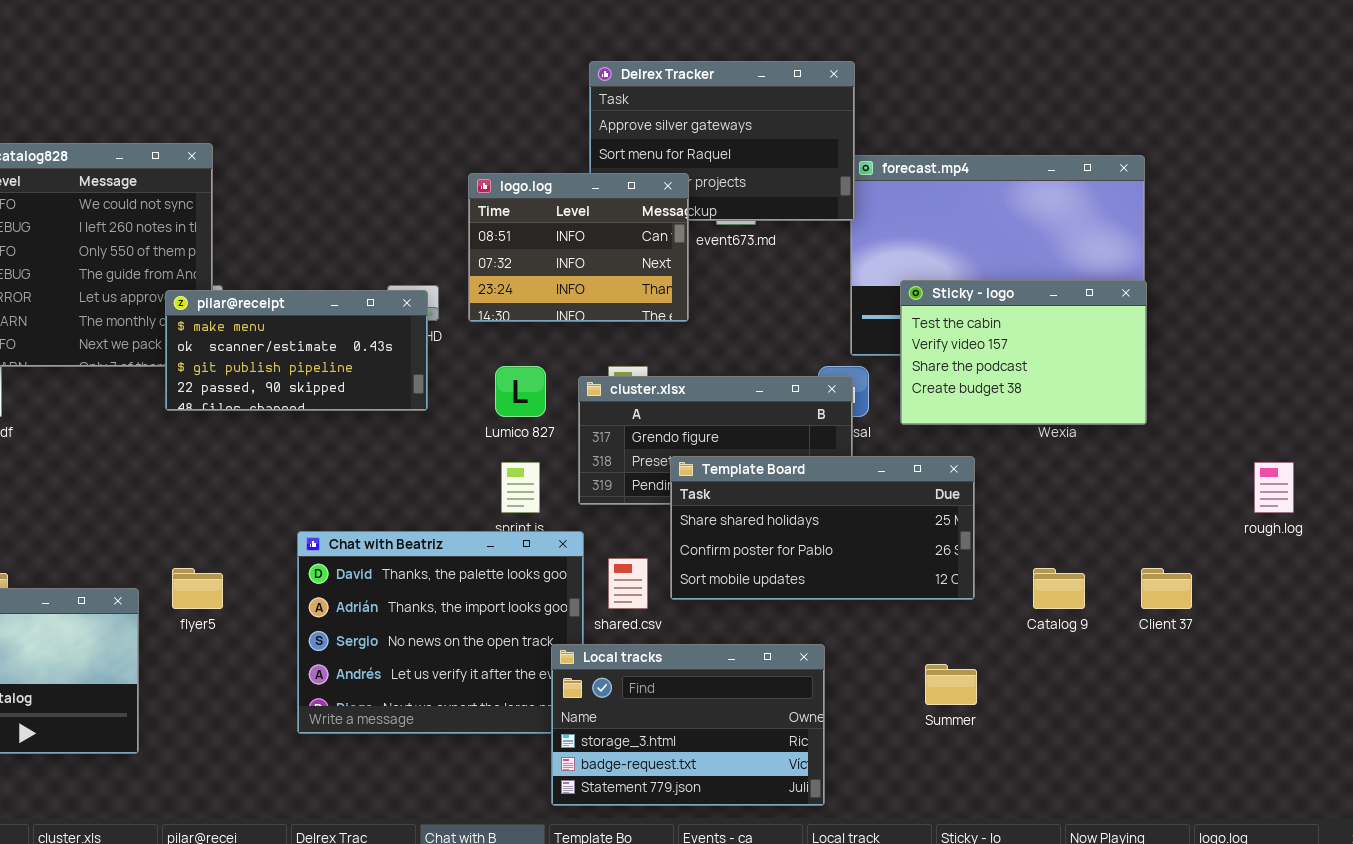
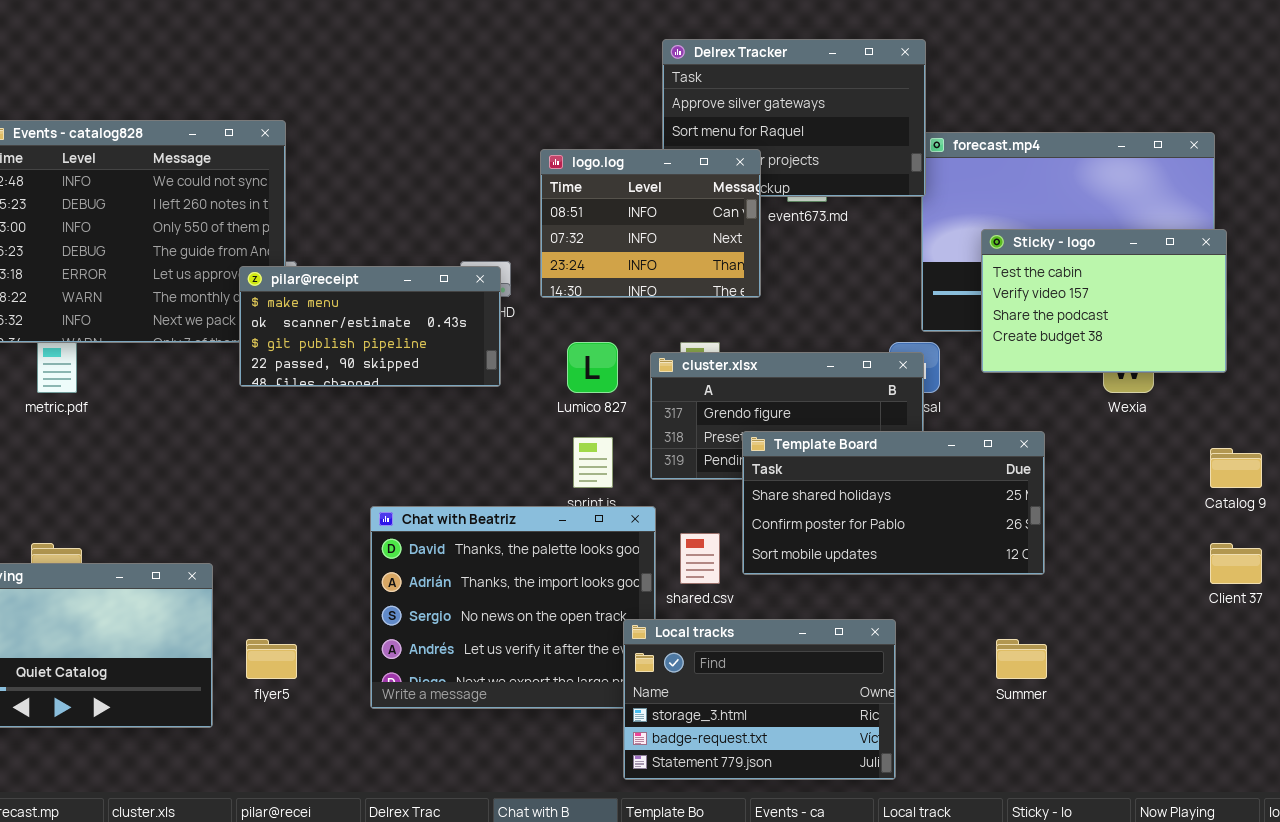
Sticky - logo: [900,280,1147,425] -> [981,229,1227,373], moved
flyer5: [172,568,223,609] -> [246,639,297,679], moved
Catalog 9: [1033,568,1085,609] -> [1210,448,1262,488], moved

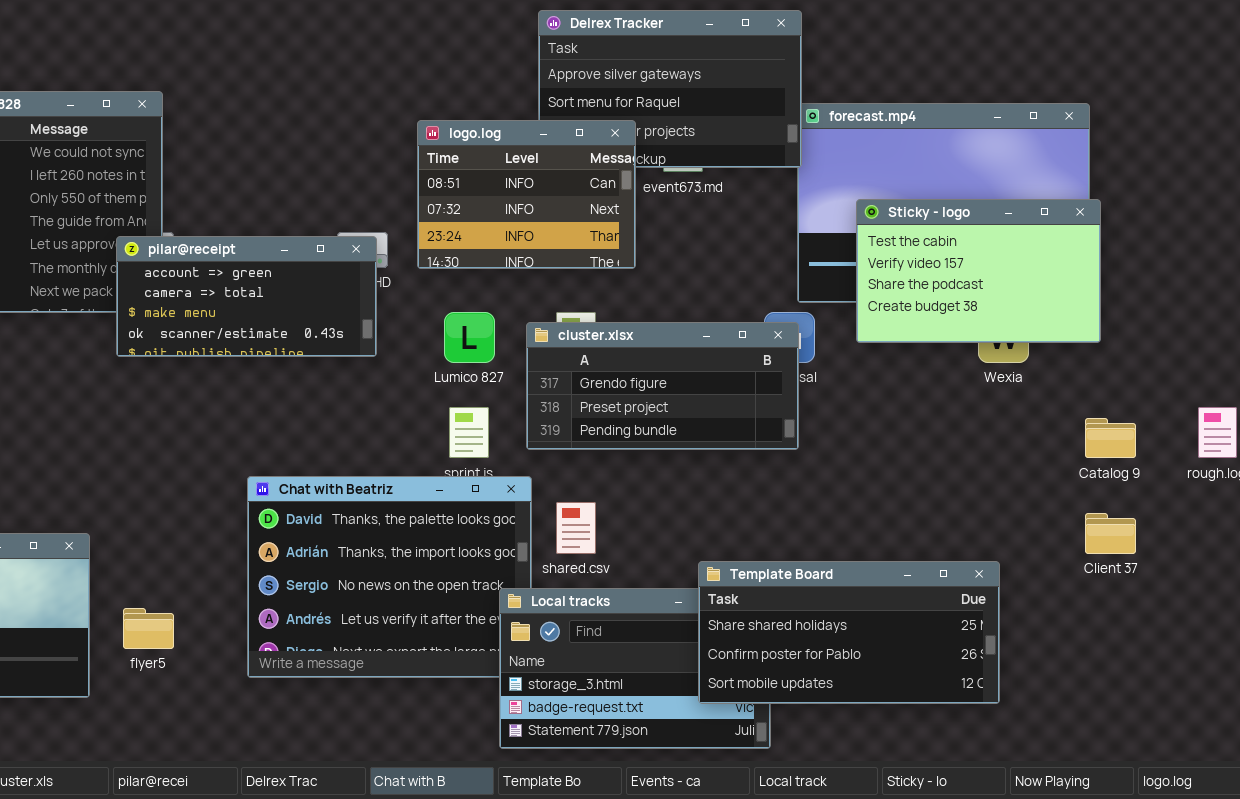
pilar@receipt: [239,266,501,387] -> [116,236,377,357], scrolled up 2 rows
Template Board: [742,431,1045,575] -> [698,561,1000,704], moved

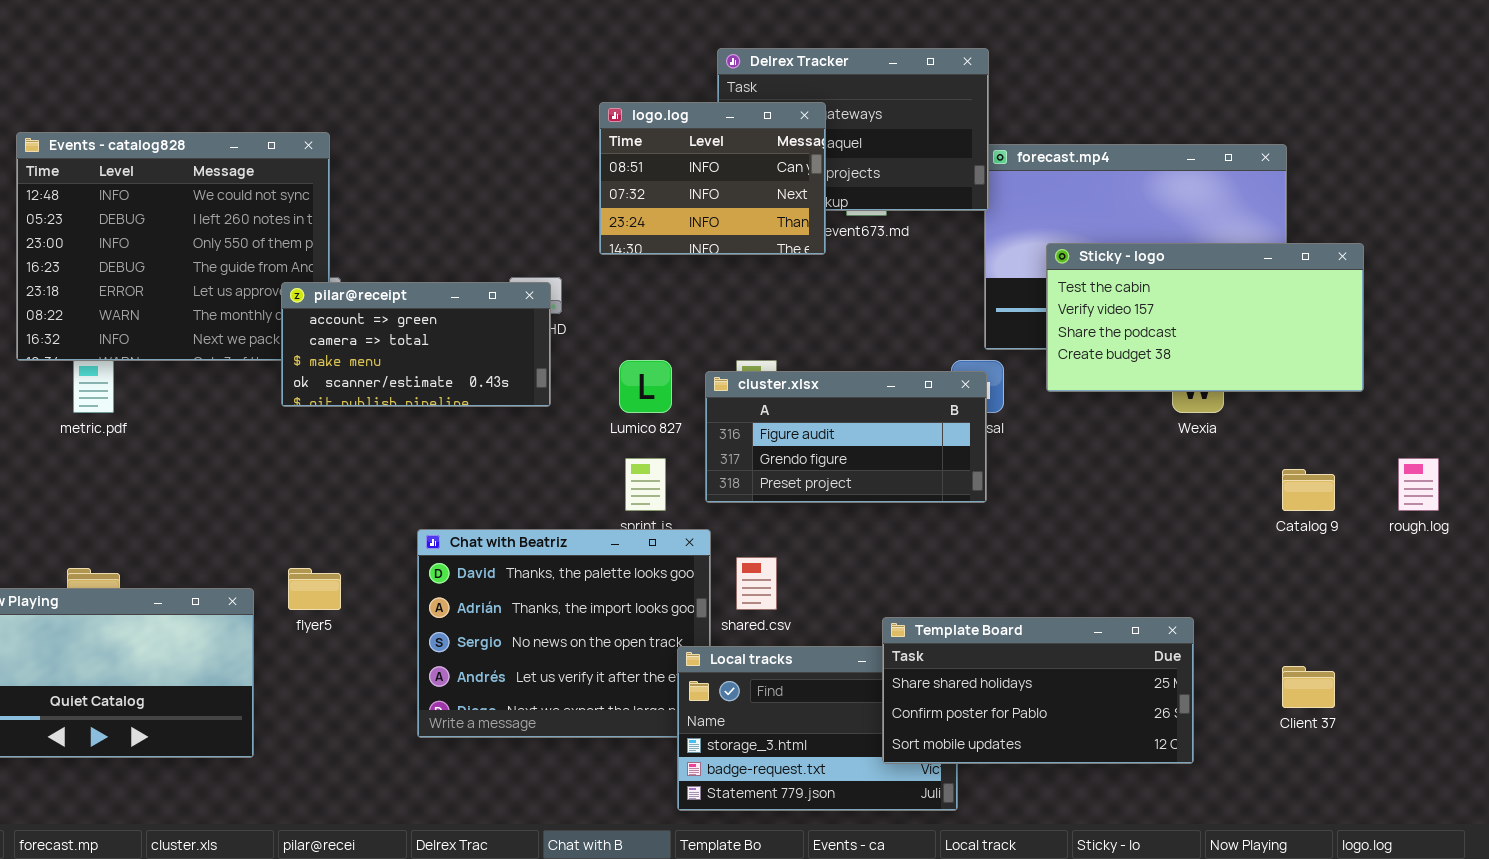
logo.log: [417,120,636,269] -> [599,102,826,255], moved
Sticky - logo: [856,199,1101,343] -> [1046,243,1364,392], resized
cluster.xlsx: [526,322,799,450] -> [705,371,987,503], scrolled up 1 row
Client 37: [1085,513,1136,554] -> [1282,666,1335,708], moved
flyer5: [123,608,174,649] -> [288,568,341,610], moved

